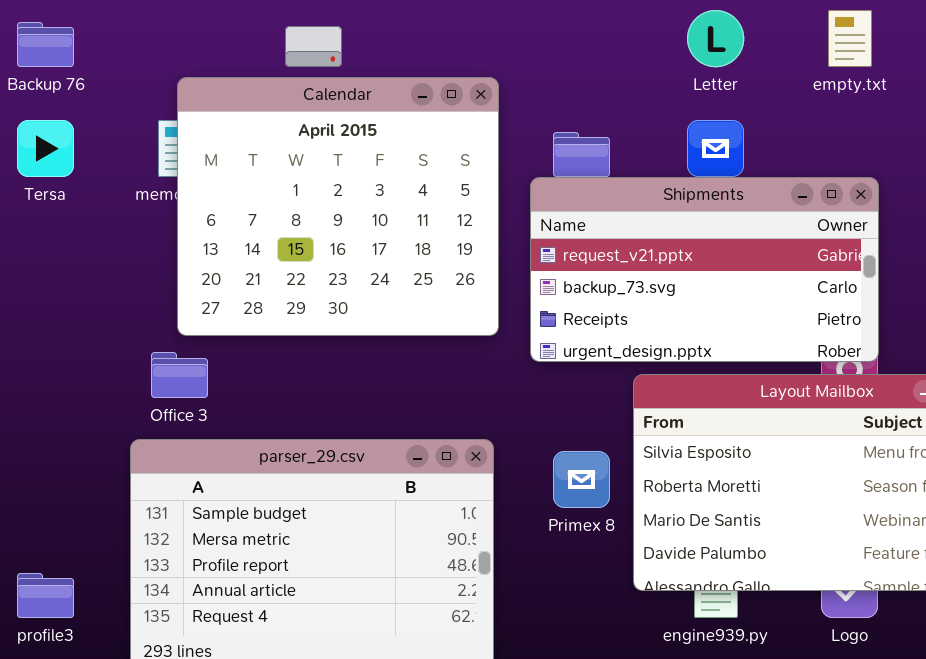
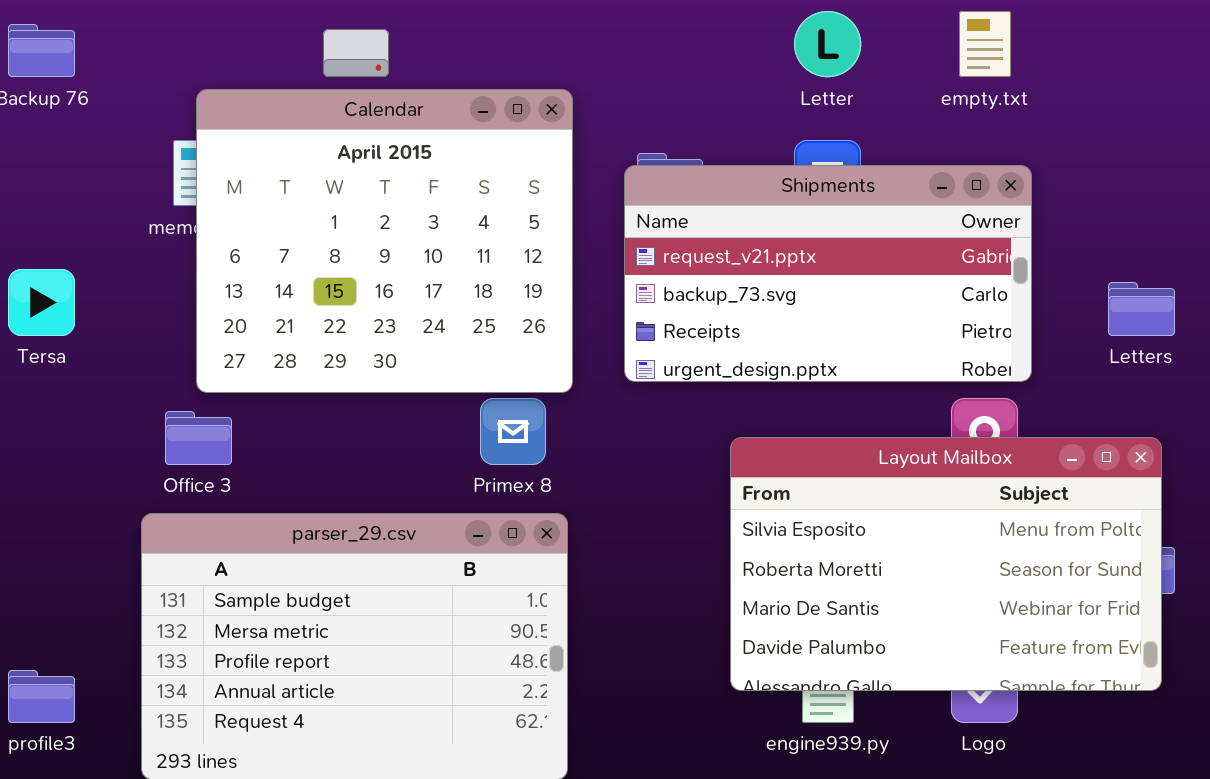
Tersa: [17,120,74,177] -> [8,269,75,336], moved
Shipments: [530,177,879,362] -> [624,165,1032,382], moved
Primex 8: [553,451,610,508] -> [480,398,546,465], moved

